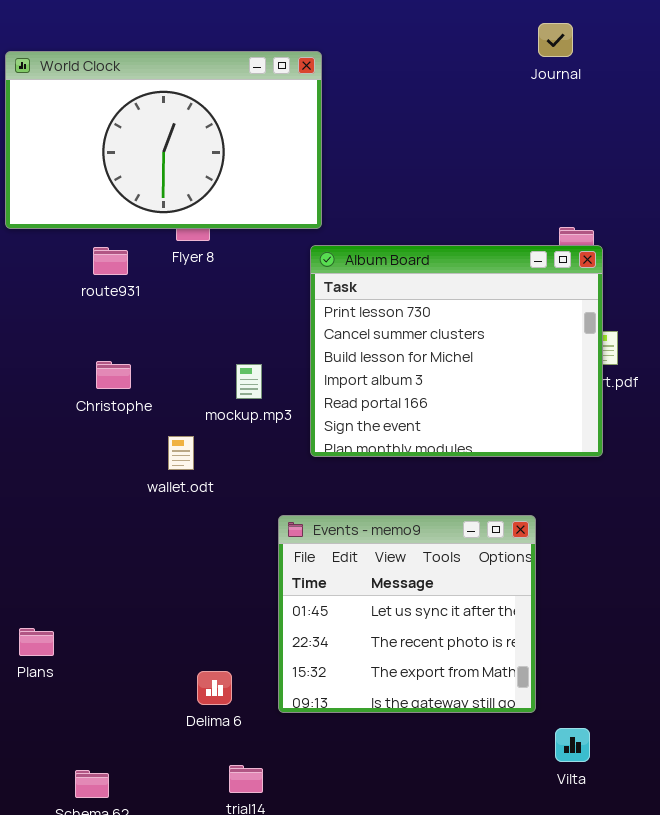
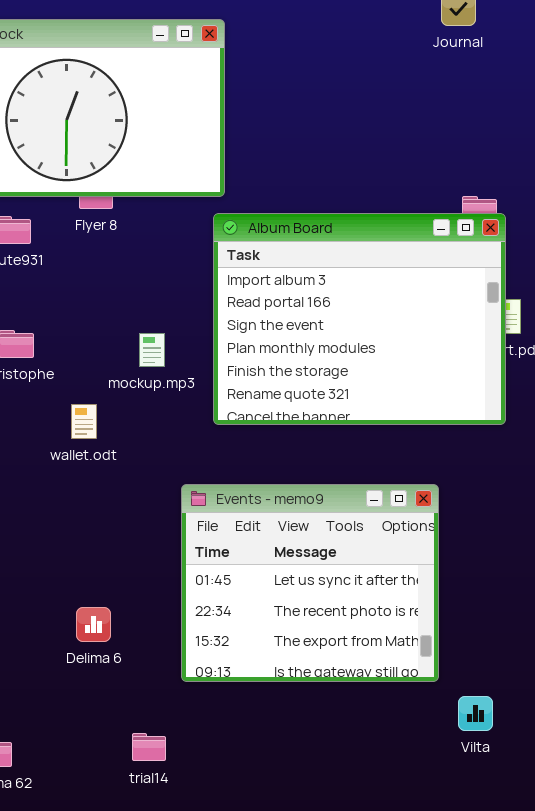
Album Board: [310,245,603,457] -> [213,213,506,425], scrolled down 3 rows
Delima 6: [197,671,232,705] -> [76,607,111,642], moved

